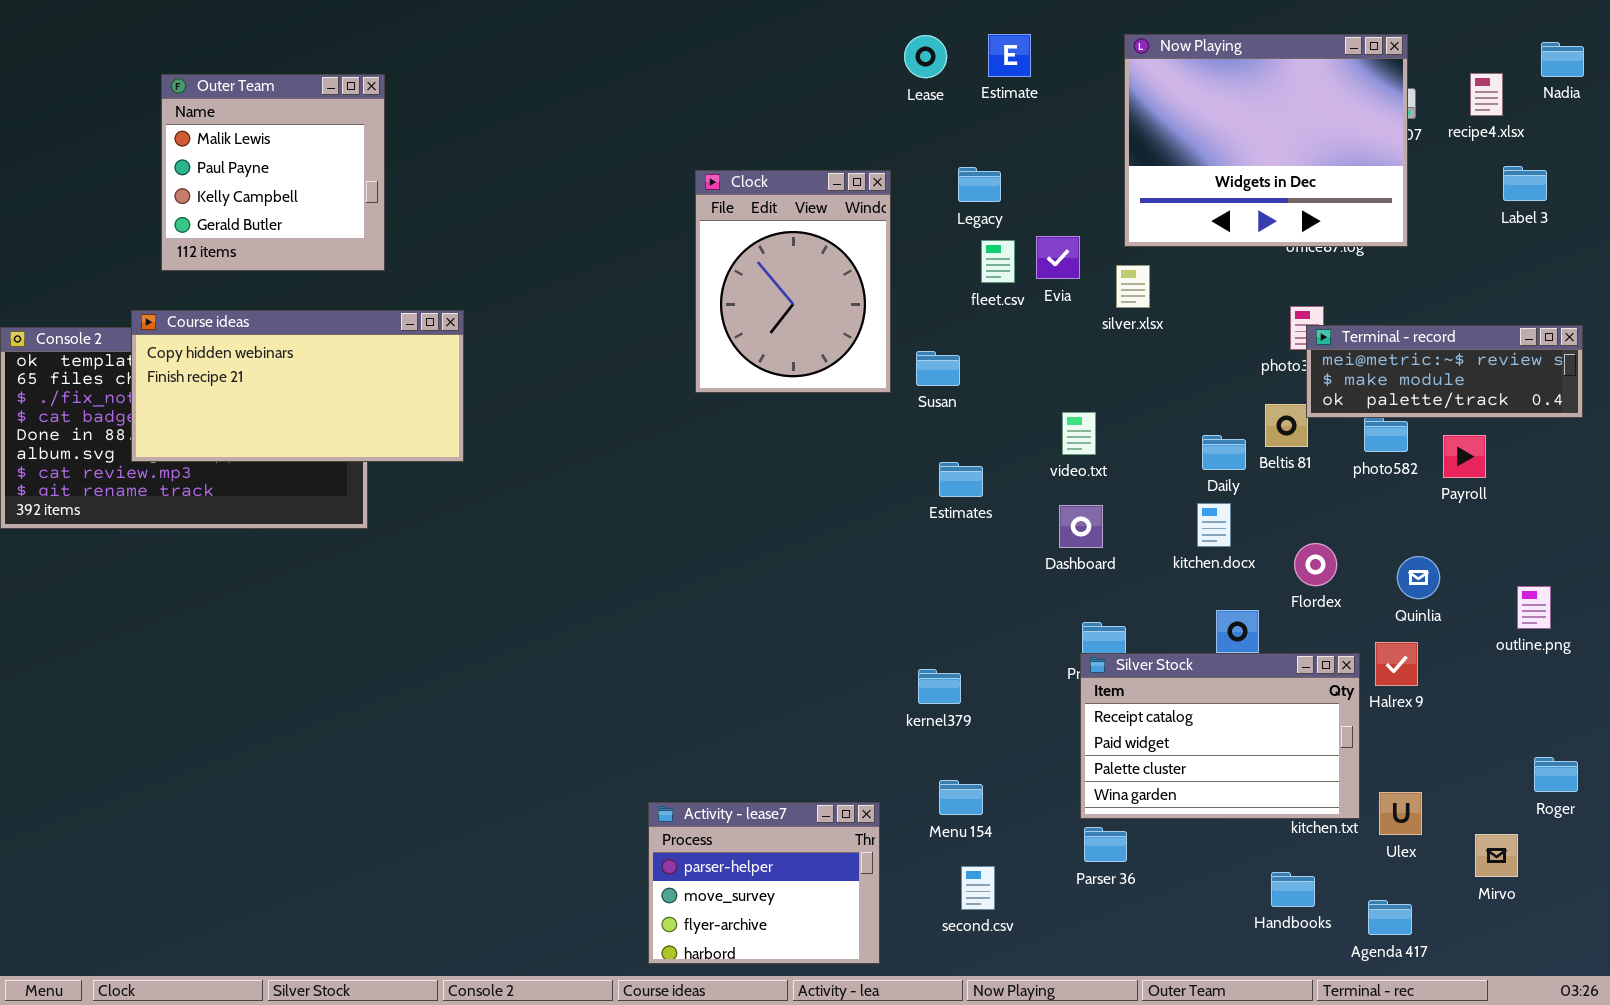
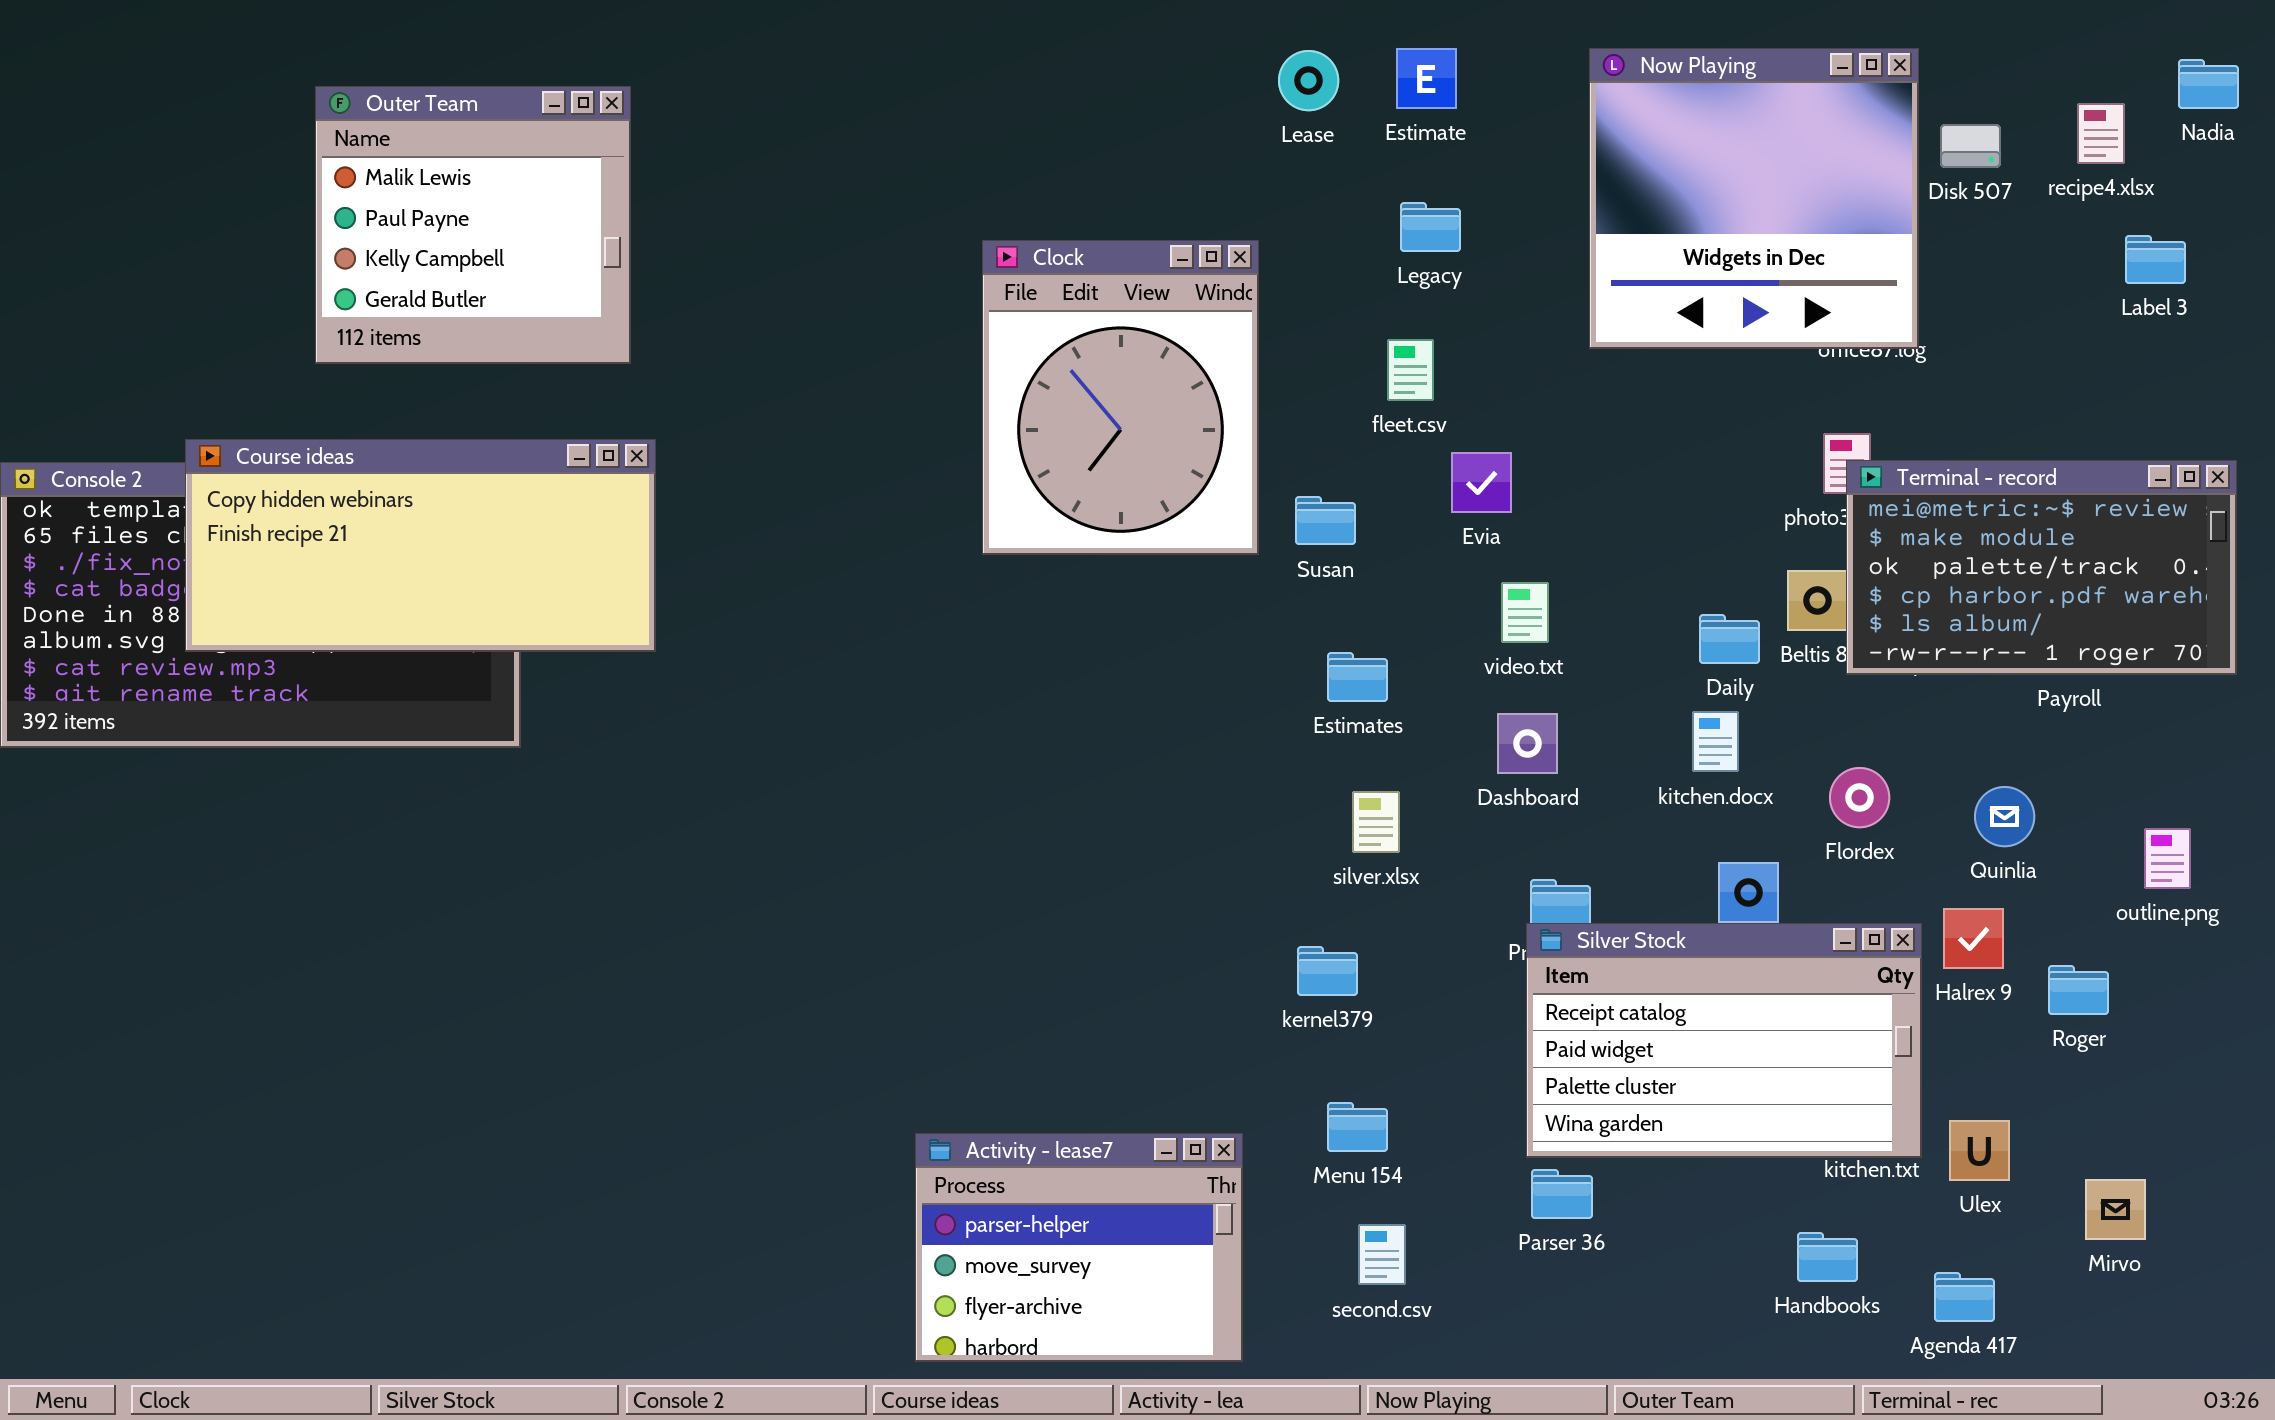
Now Playing: [1124,34,1408,247] -> [1589,48,1919,349], resized
Outer Team: [161,74,385,271] -> [315,86,631,364], moved
Legacy: [958,167,1001,202] -> [1400,202,1461,252], moved
Evia: [1036,236,1080,279] -> [1451,452,1512,513], moved
silver.xlsx: [1116,265,1150,308] -> [1352,791,1400,853], moved
Terminal - record: [1306,325,1583,418] -> [1846,460,2237,675], resized
Roger: [1534,757,1578,792] -> [2048,965,2109,1015], moved

